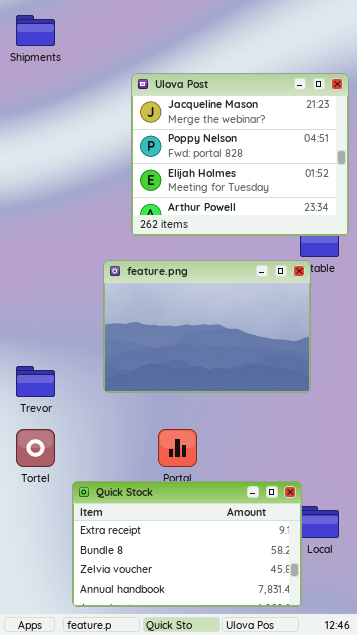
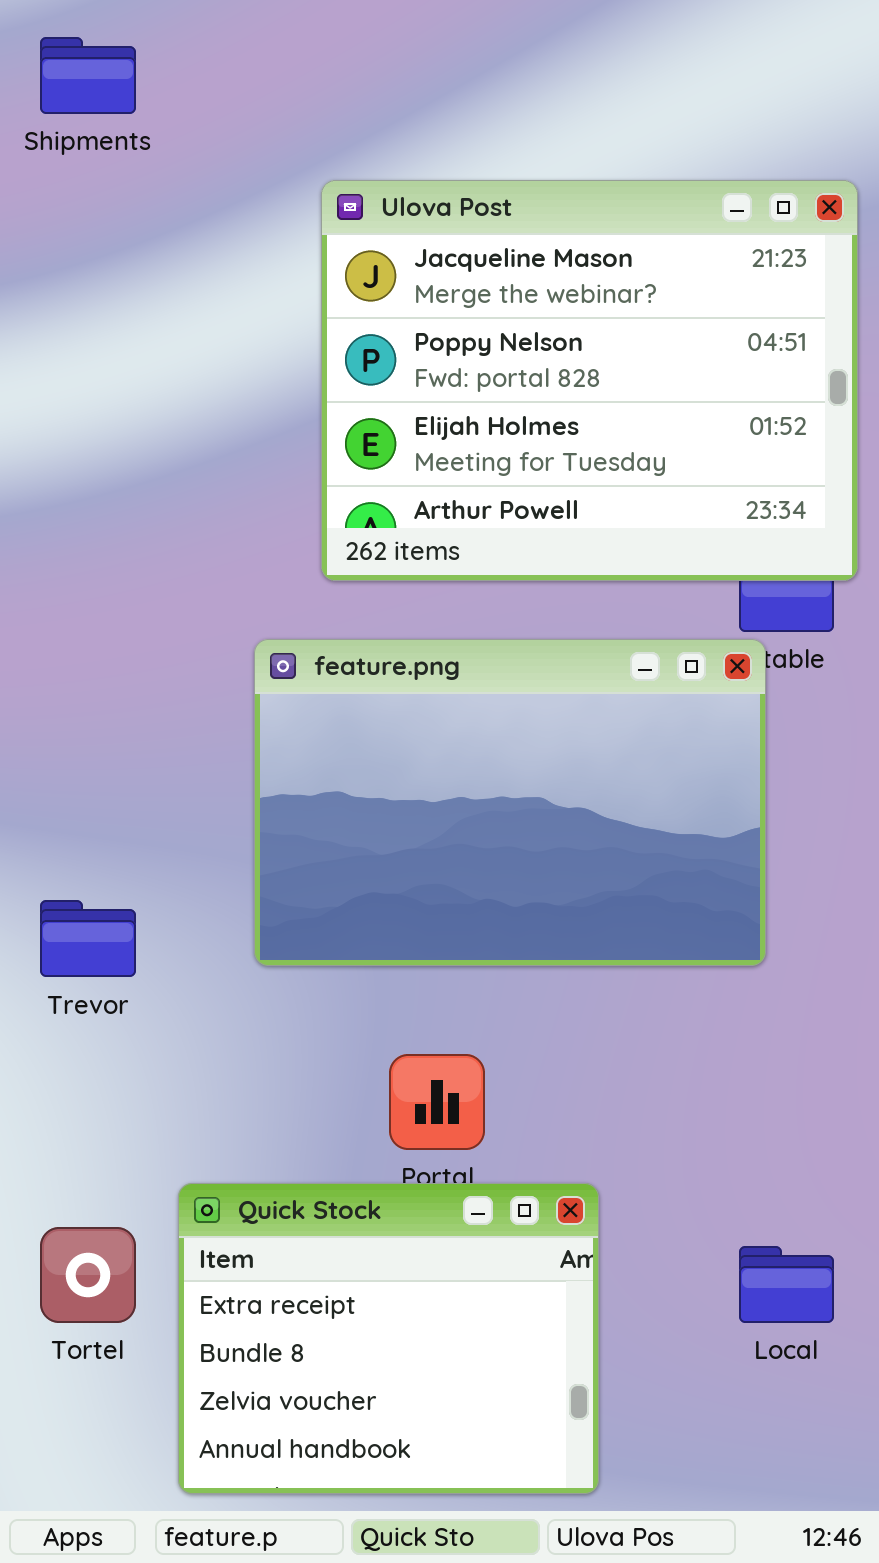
Tortel: [16,429,55,467] -> [40,1227,136,1323], moved
Quick Stock: [72,481,302,607] -> [178,1183,599,1494], resized

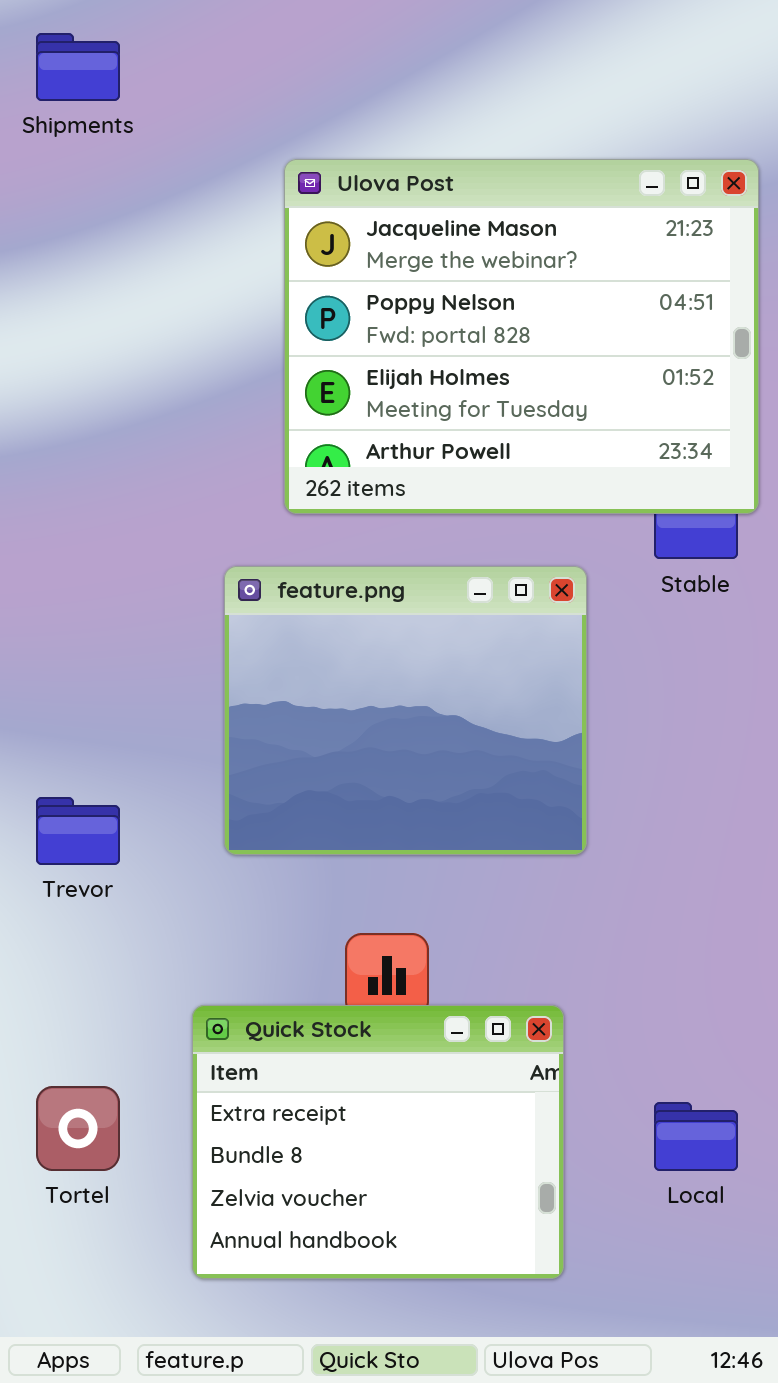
feature.png: [254,639,766,966] -> [224,566,587,855], resized
Quick Stock: [178,1183,599,1494] -> [192,1005,564,1279], moved

